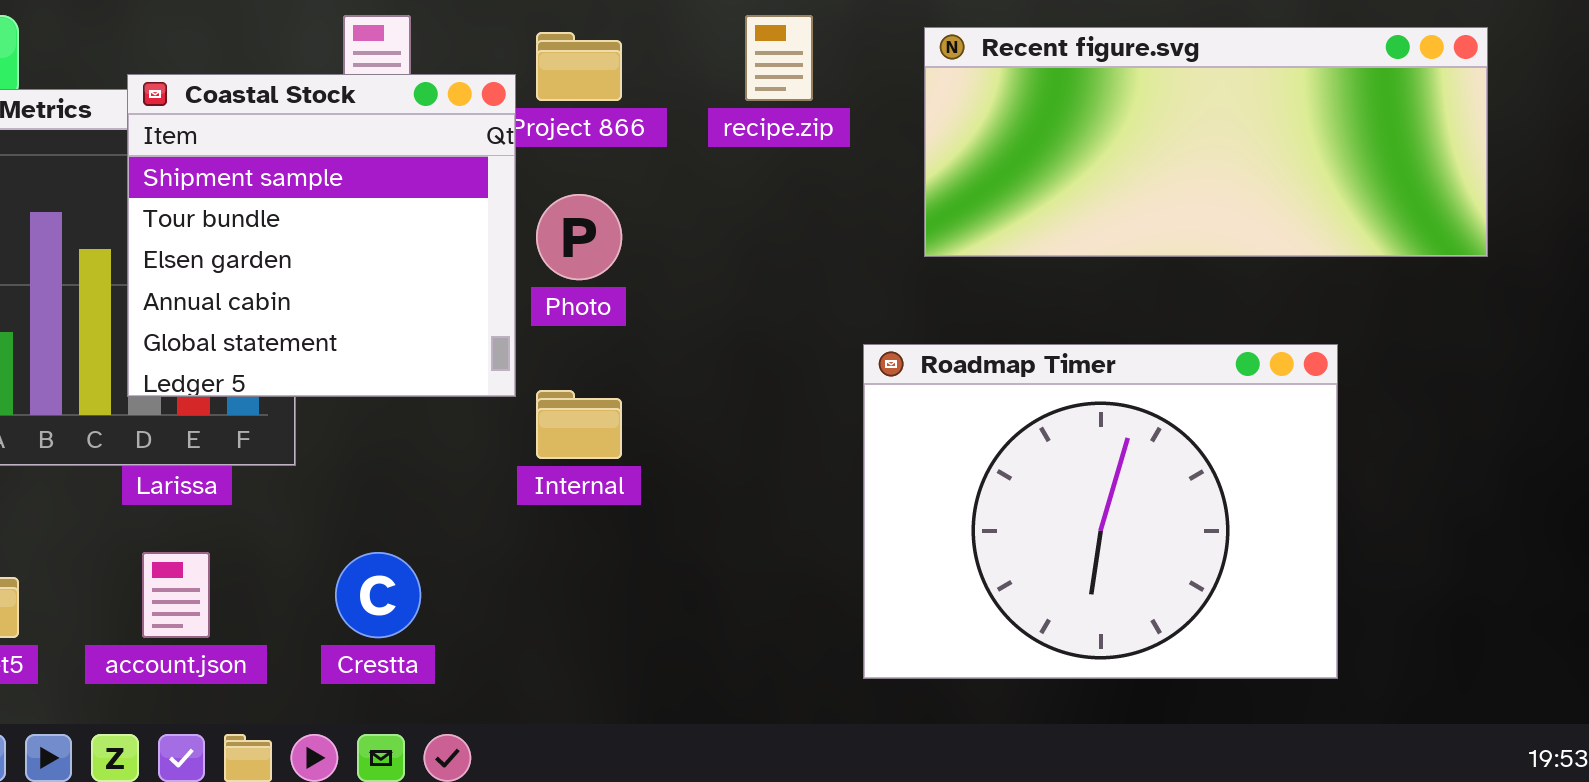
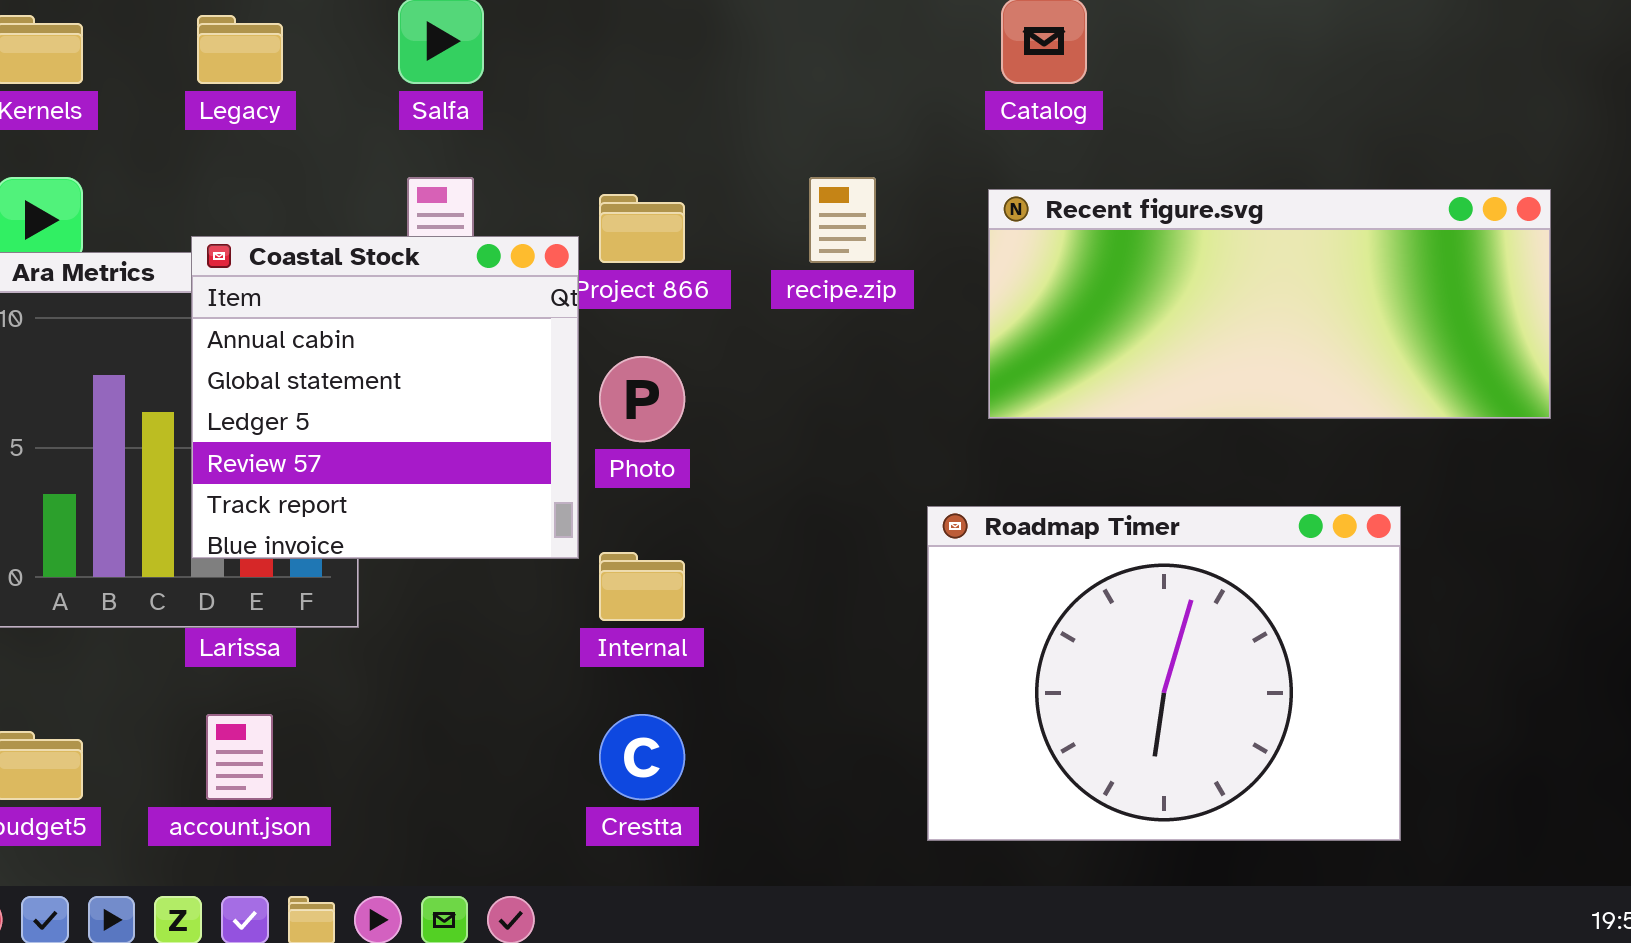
Coastal Stock: [127,74,516,397] -> [191,236,579,559], scrolled down 3 rows
Crestta: [335,552,421,638] -> [599,714,685,800], moved

